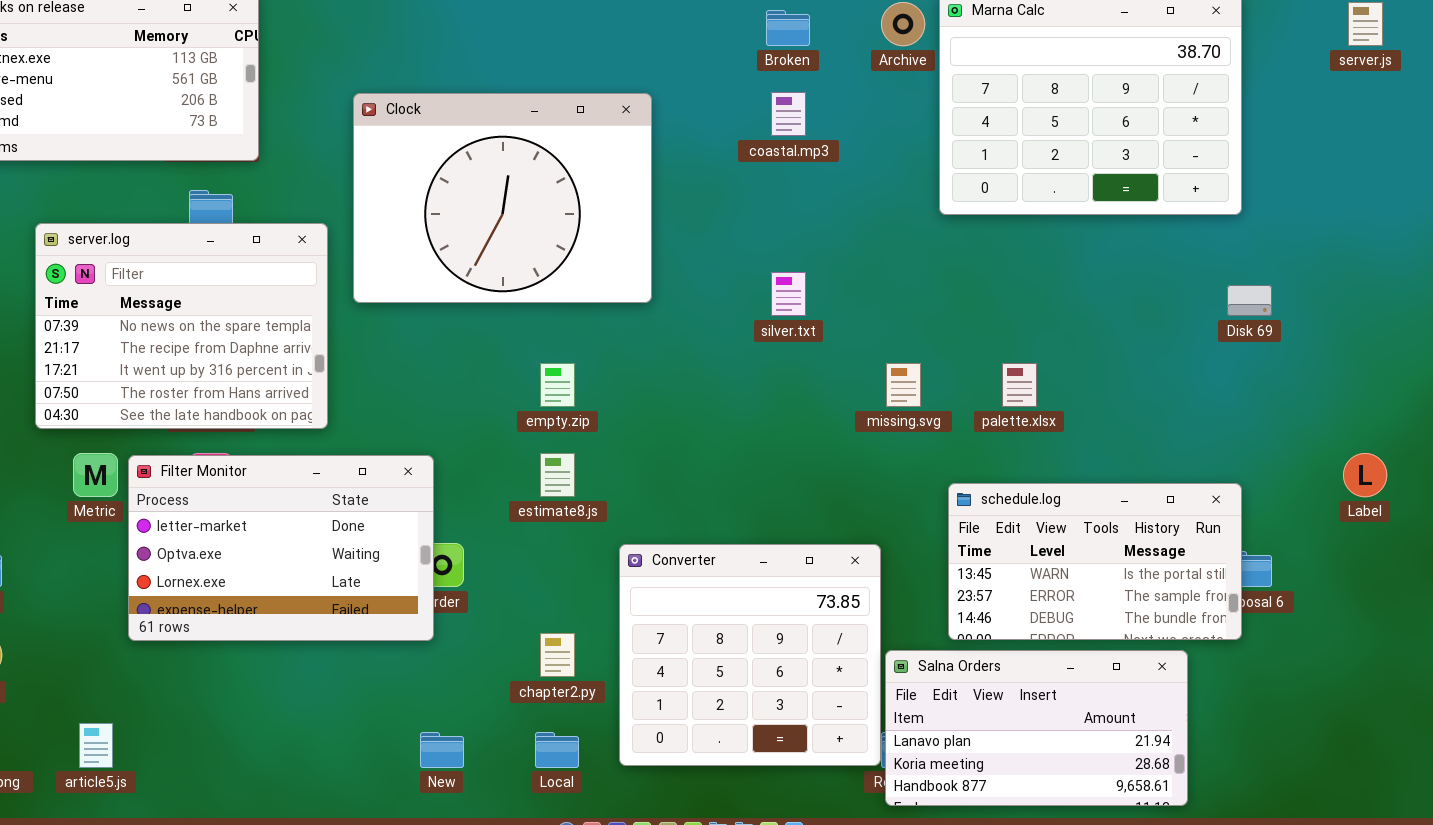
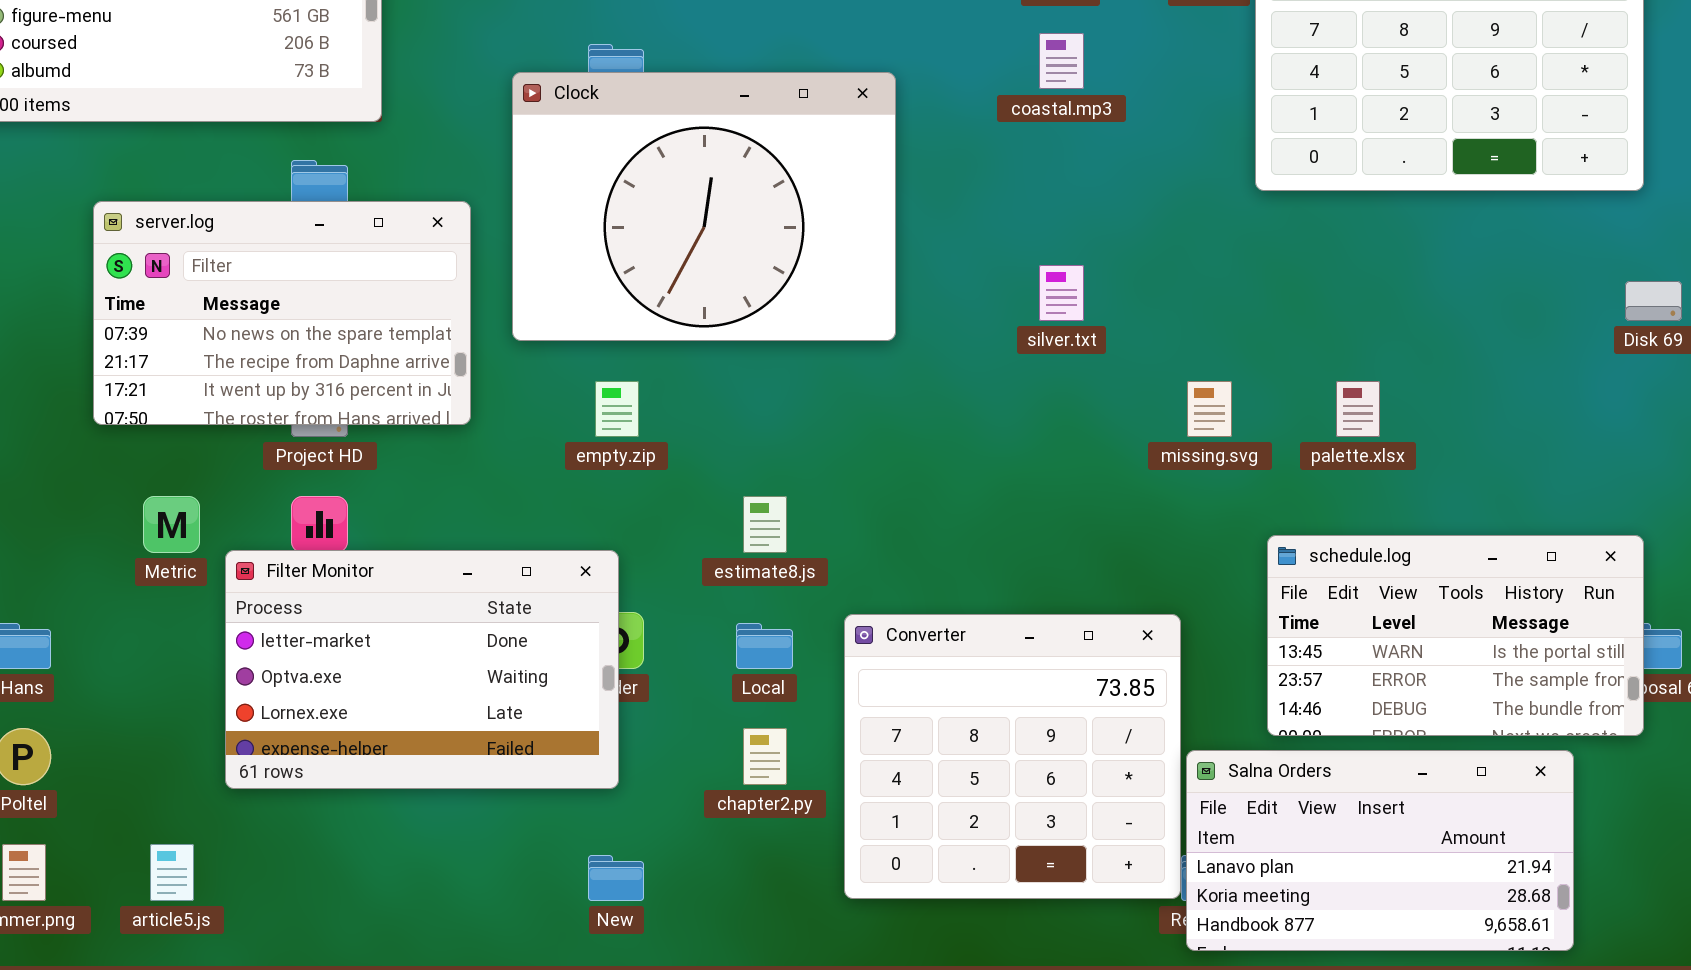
Clock: [353,93,652,303] -> [512,72,896,341], moved
server.log: [35,223,328,429] -> [93,201,471,425], resized
empty.zip: [540,363,575,407] -> [595,381,639,437], moved
Filter Monitor: [128,455,434,641] -> [225,550,619,789], moved
Local: [535,732,579,768] -> [736,623,793,669], moved

